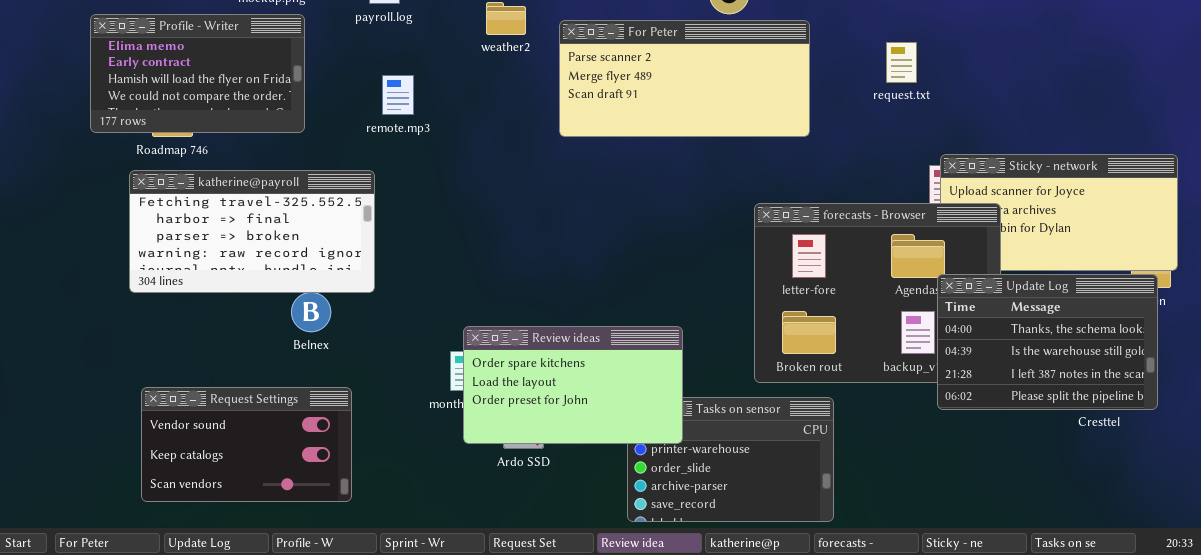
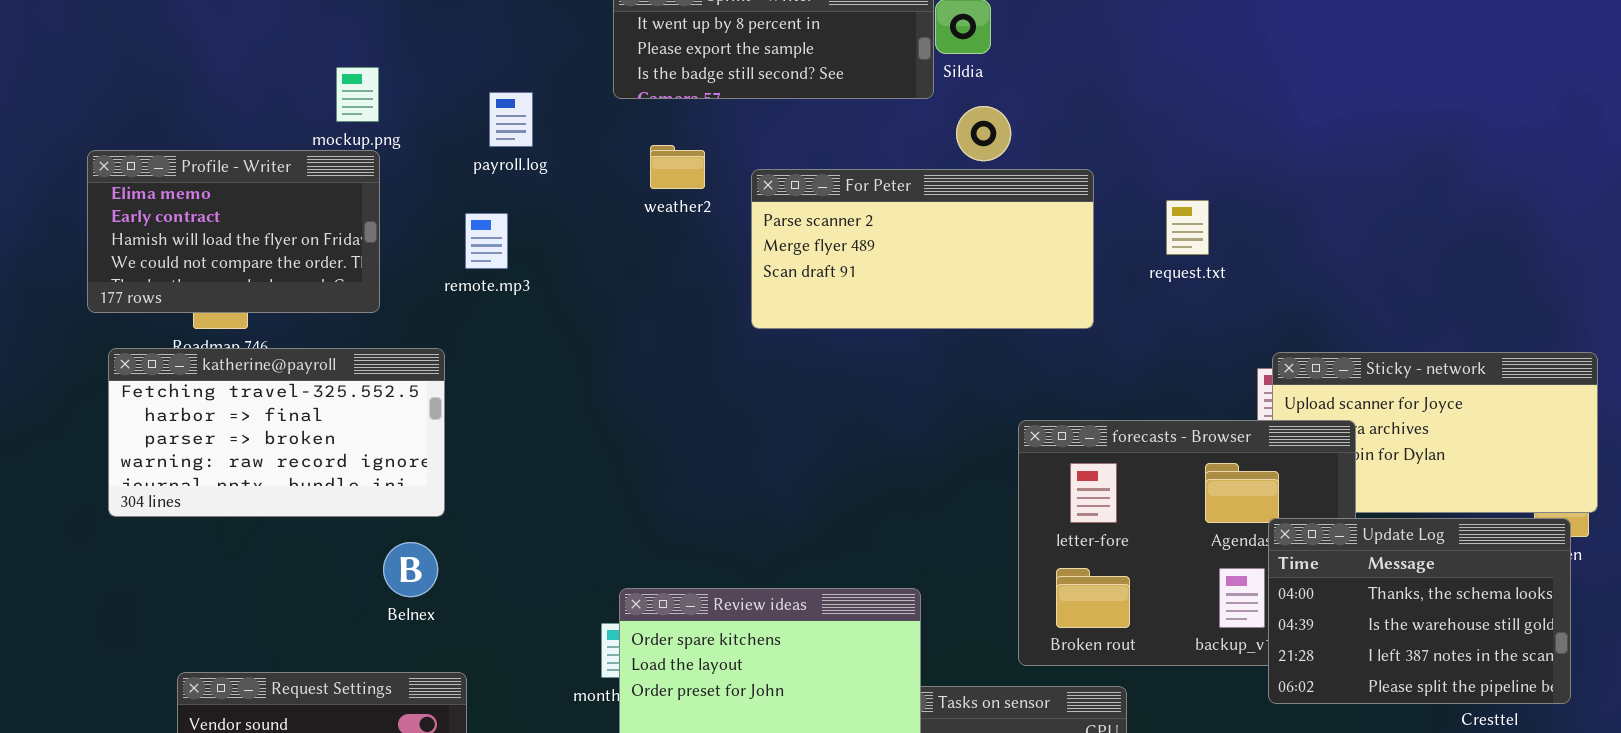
Profile - Writer: [90,14,305,133] -> [87,150,380,313], moved
request.txt: [886,42,917,83] -> [1166,200,1209,255], moved
remote.mp3: [382,75,414,115] -> [465,213,508,269], moved
katherine@payroll: [129,170,375,293] -> [108,348,445,517], moved

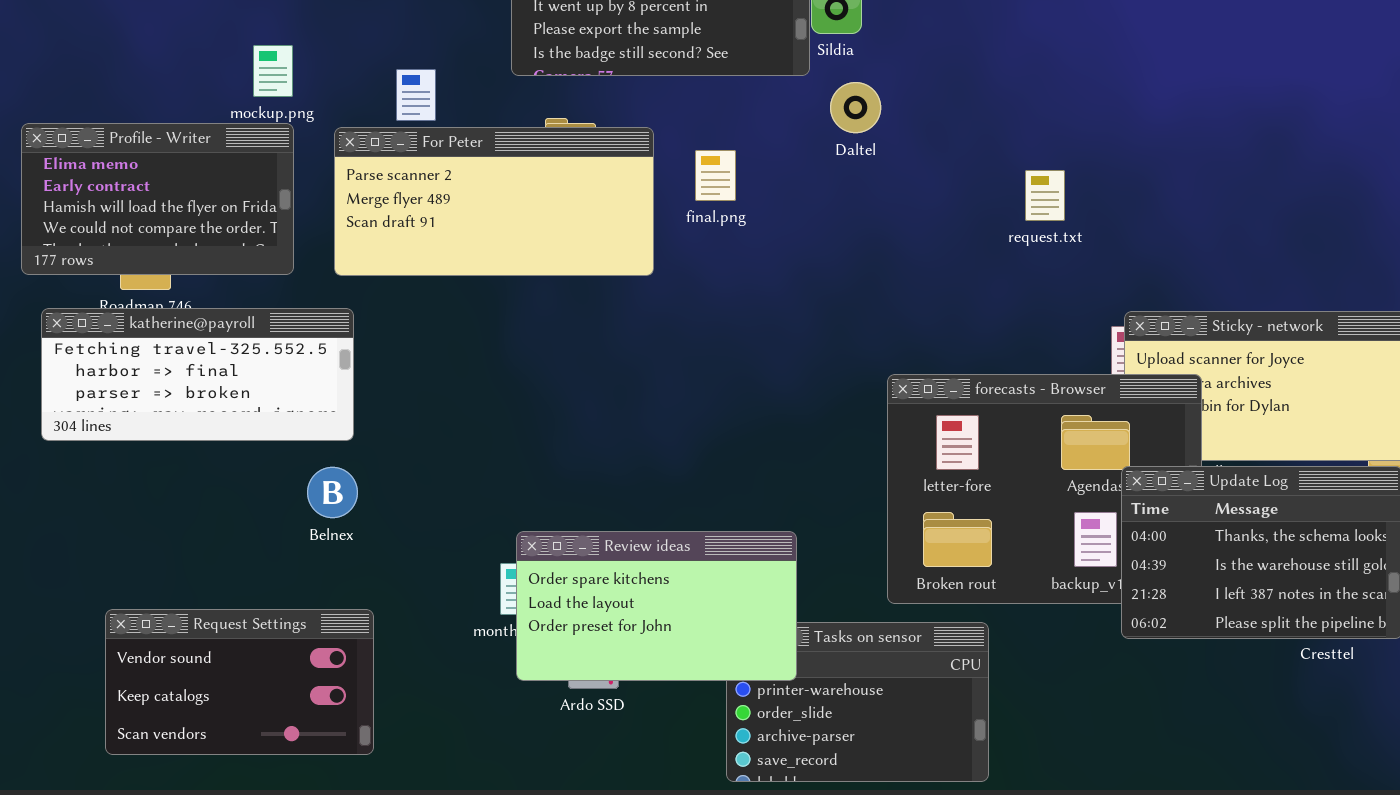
For Peter: [751,169,1094,329] -> [334,127,654,276], moved
katherine@payroll: [108,348,445,517] -> [41,308,354,441], resized
Belnex: [383,542,438,597] -> [307,467,358,518], moved

